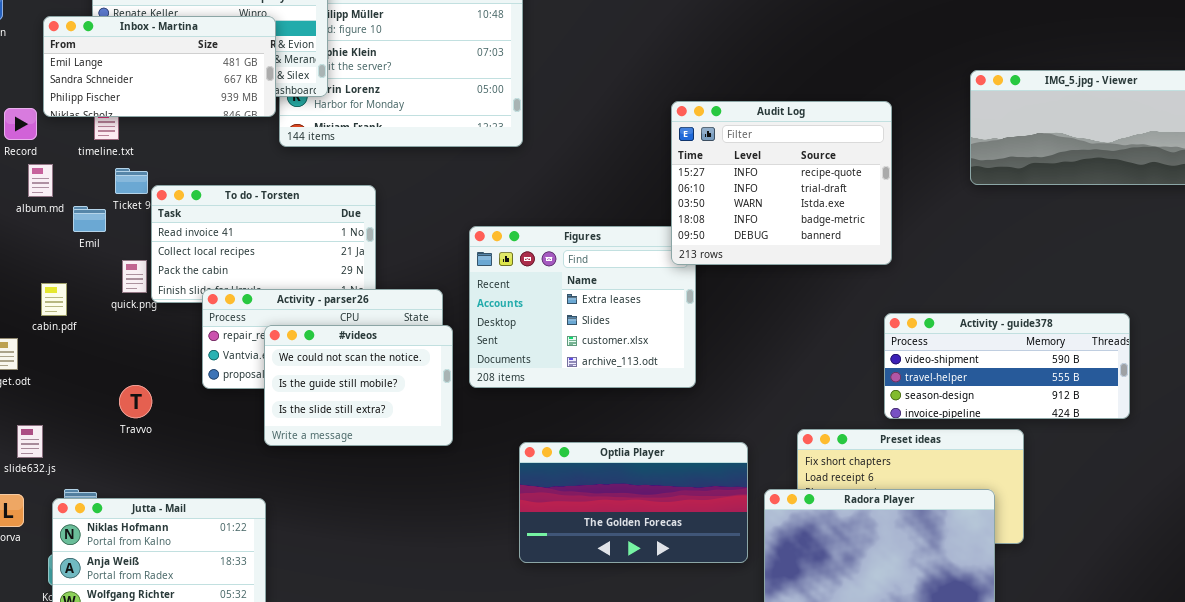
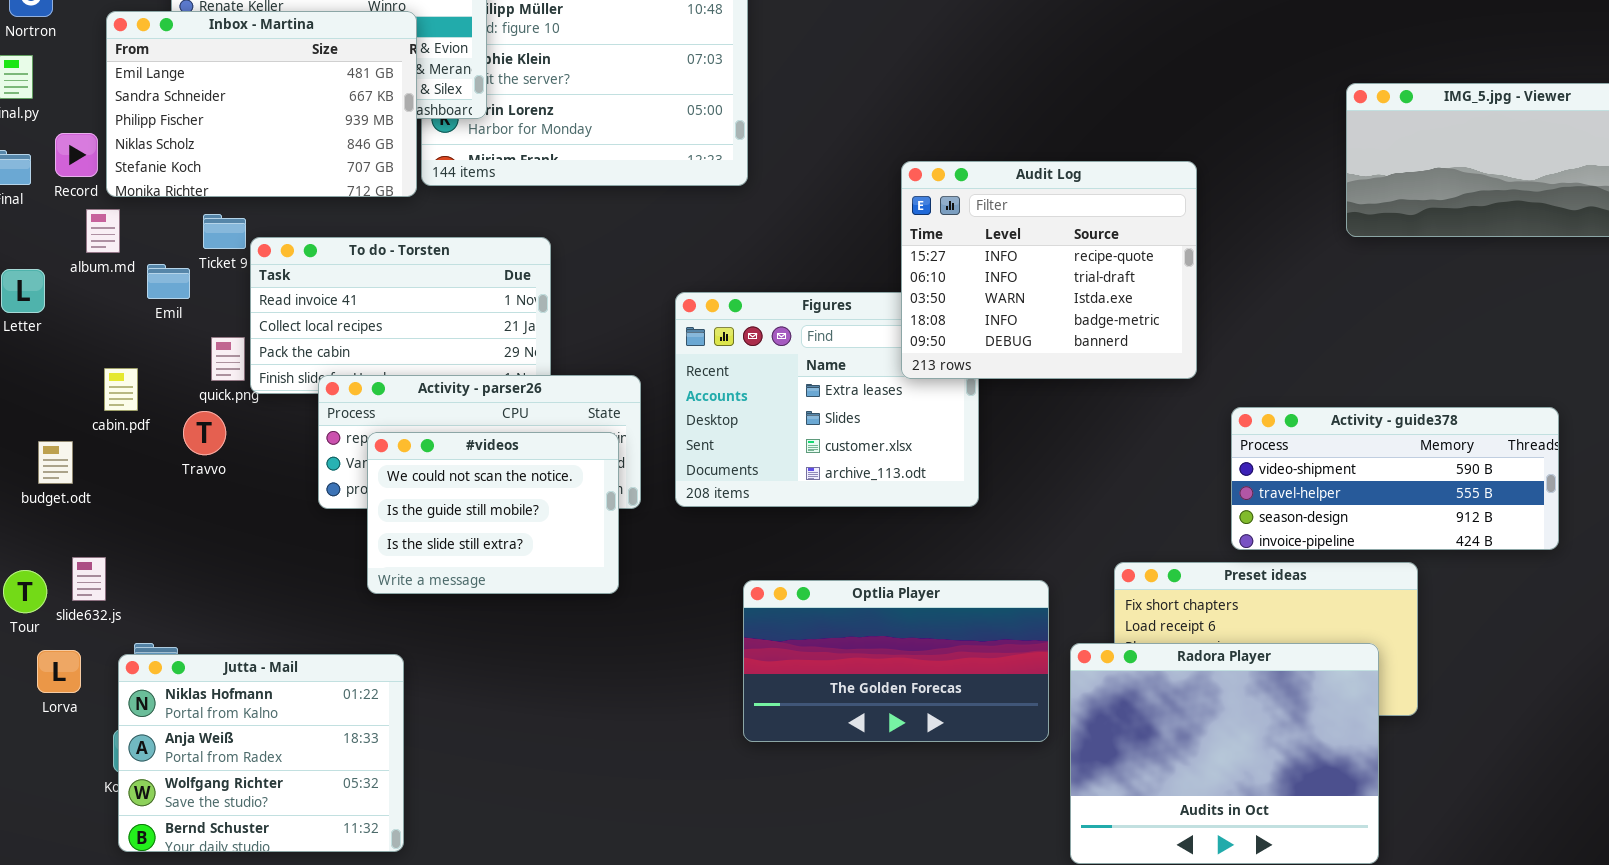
Inbox - Martina: [43,16,276,117] -> [106,11,417,197], resized
Audit Log: [671,101,892,265] -> [901,161,1197,379], moved
#videos: [264,325,453,446] -> [367,432,619,594], moved
Travvo: [119,385,152,418] -> [183,411,226,455], moved

